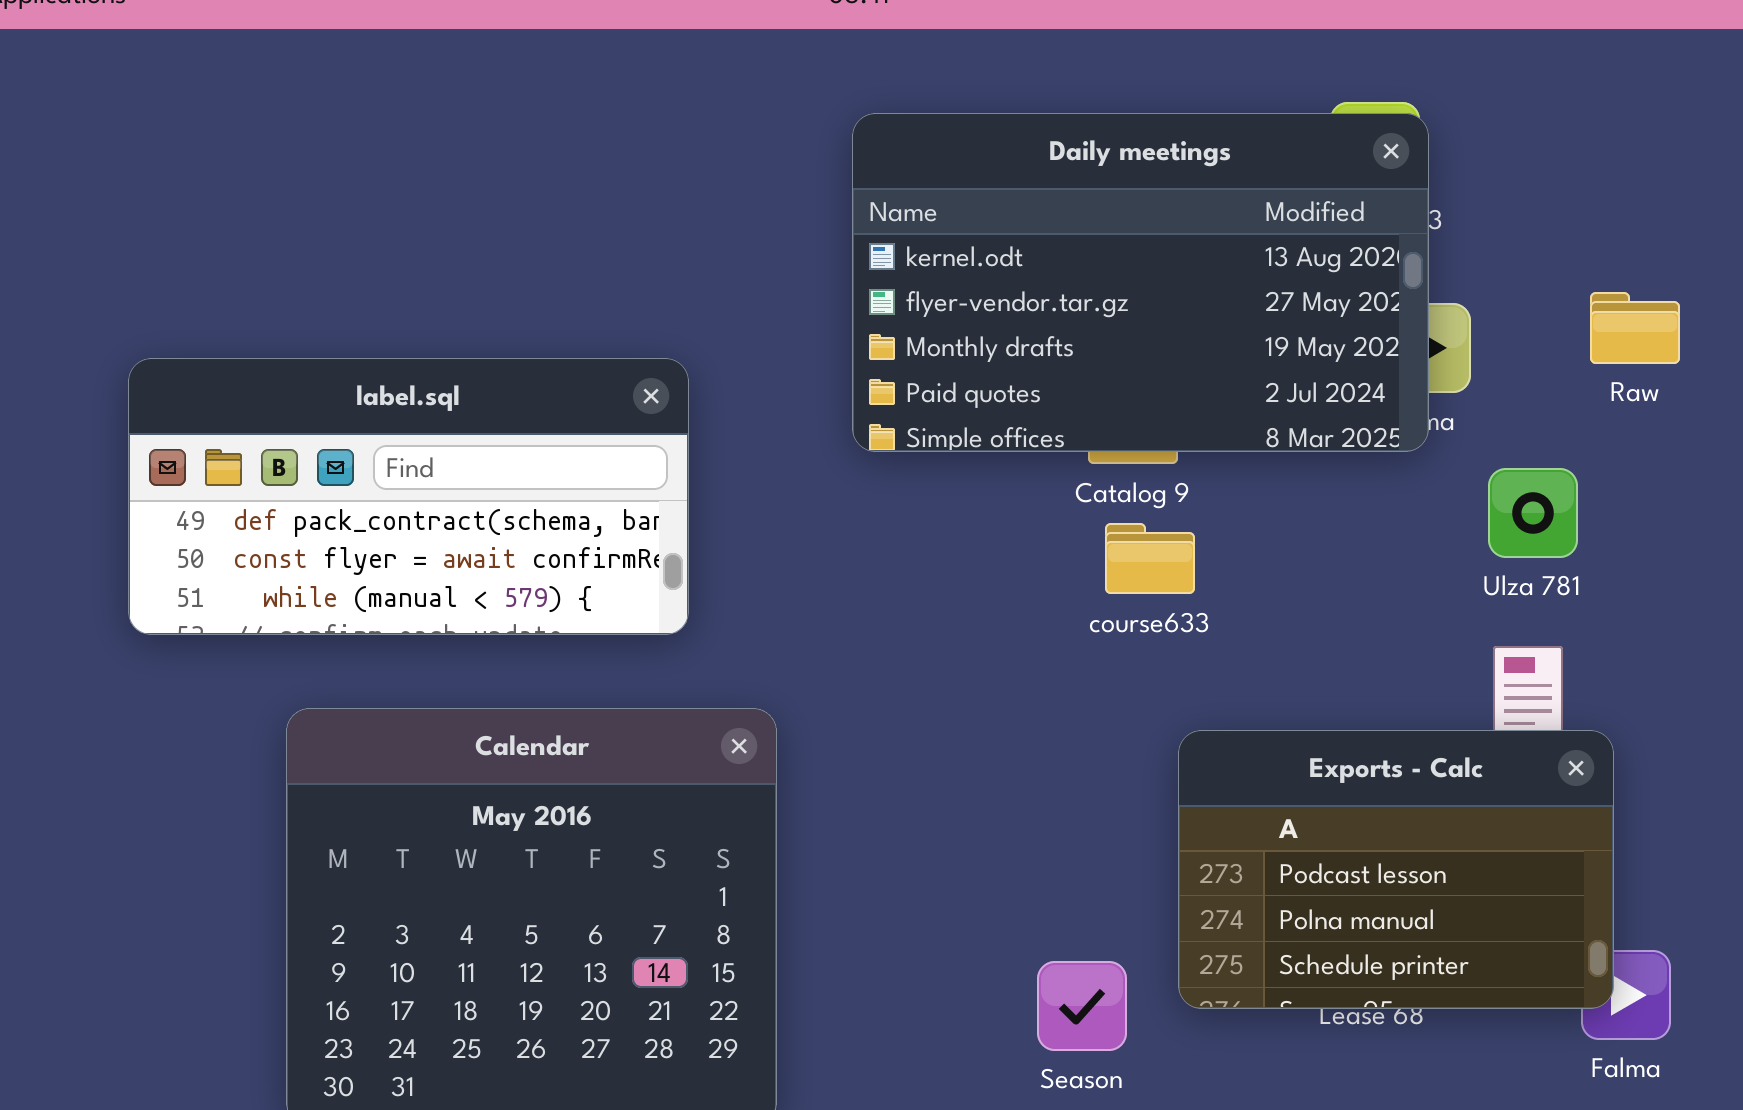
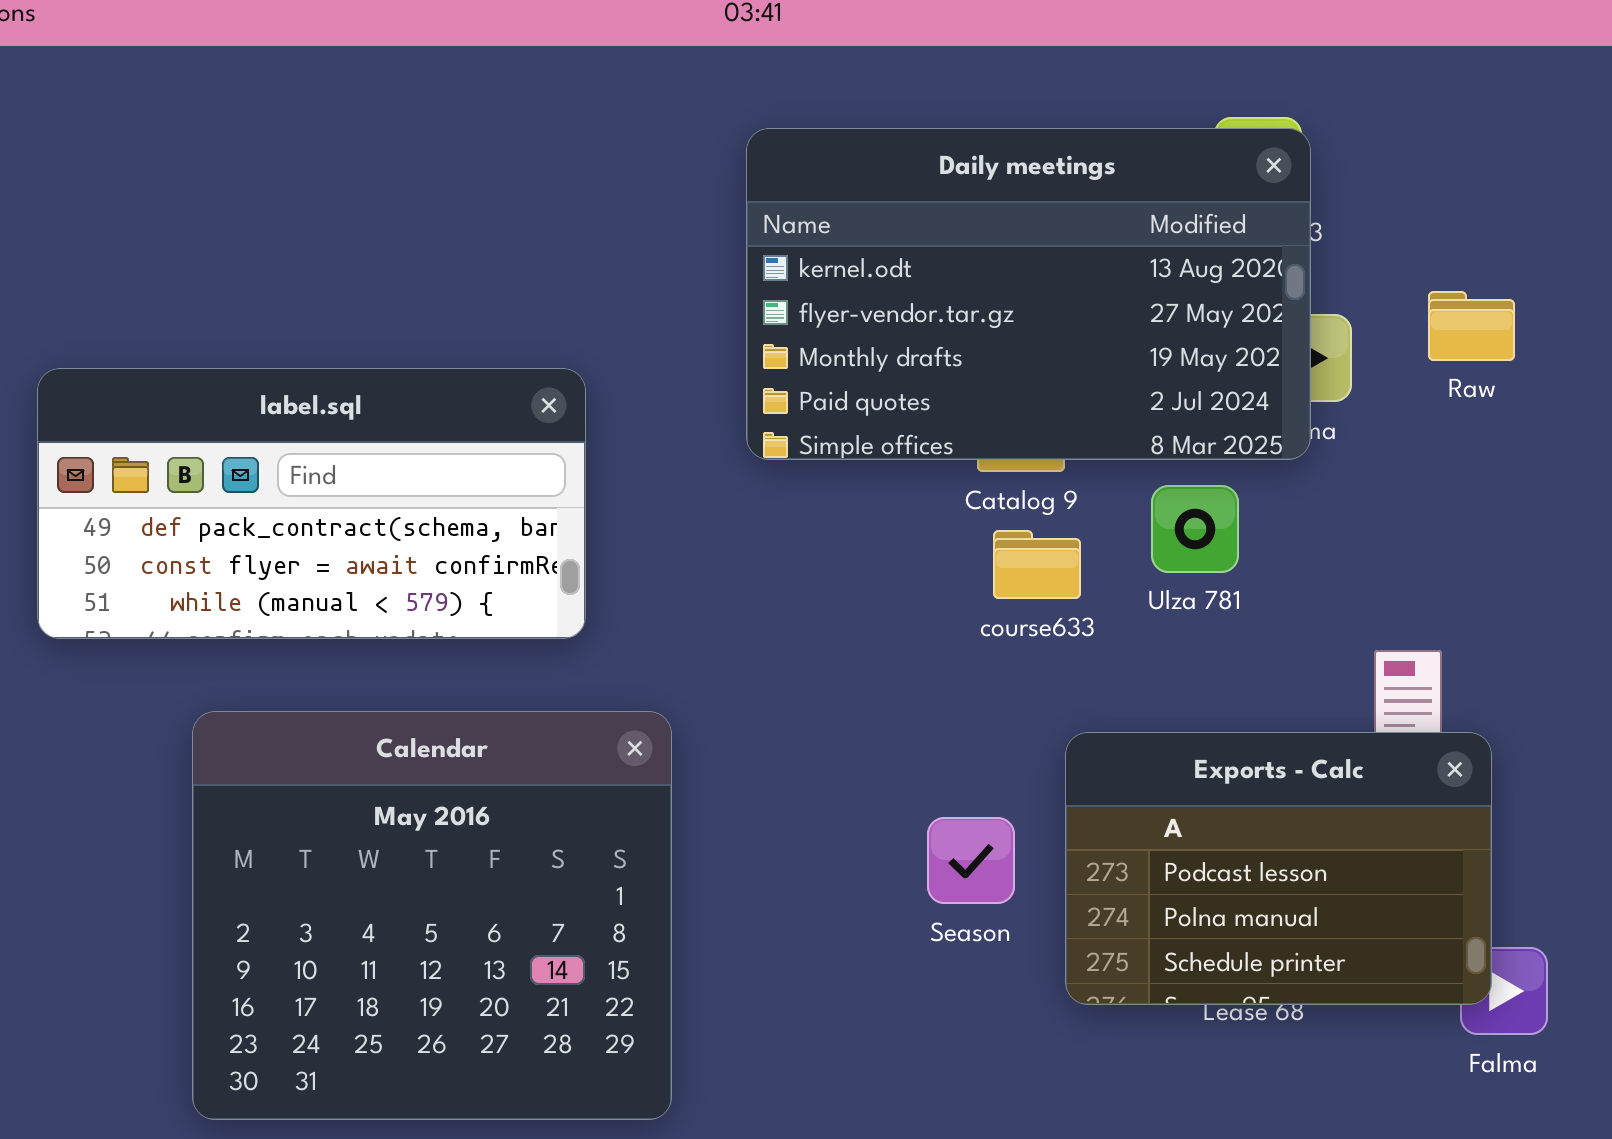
Raw: [1590,292,1680,364] -> [1428,291,1515,361], moved
Ulza 781: [1488,468,1578,558] -> [1151,485,1239,573], moved
Season: [1037,961,1127,1051] -> [927,817,1015,904], moved

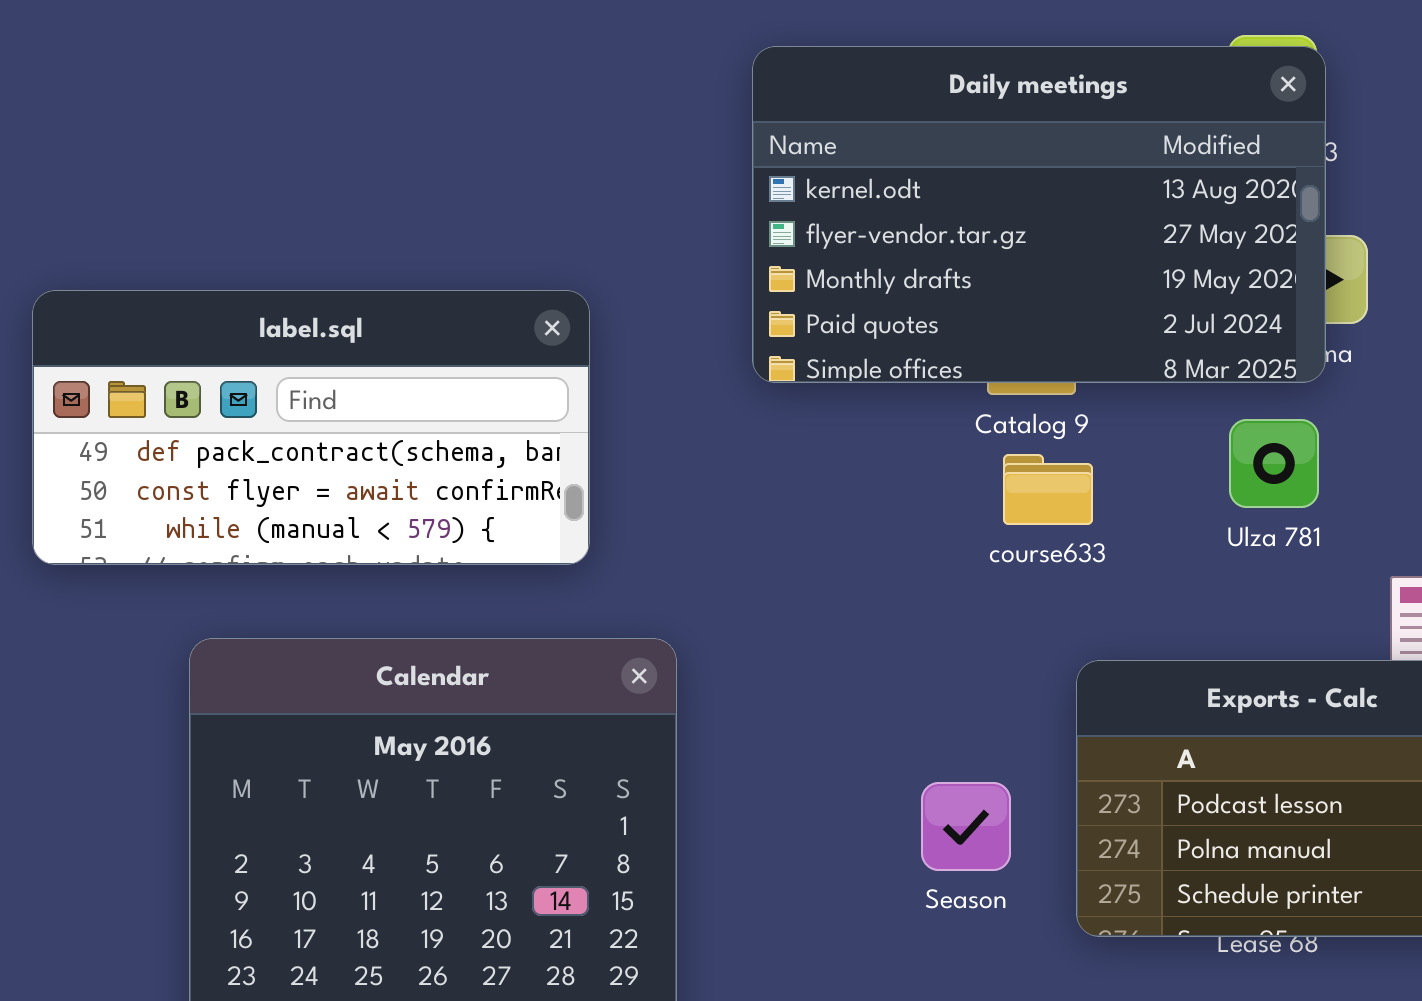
Ulza 781: [1151,485,1239,573] -> [1229,419,1319,508], moved
Season: [927,817,1015,904] -> [921,782,1011,871], moved

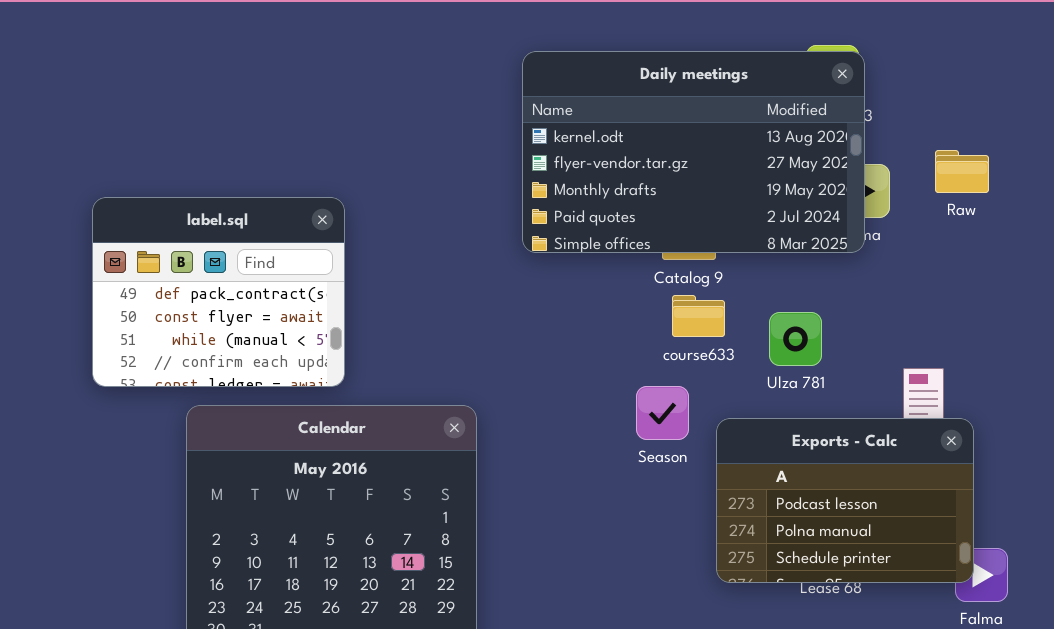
label.sql: [32,290,590,565] -> [92,197,345,387], resized
Ulza 781: [1229,419,1319,508] -> [769,312,822,366], moved
Season: [921,782,1011,871] -> [636,386,689,440], moved

